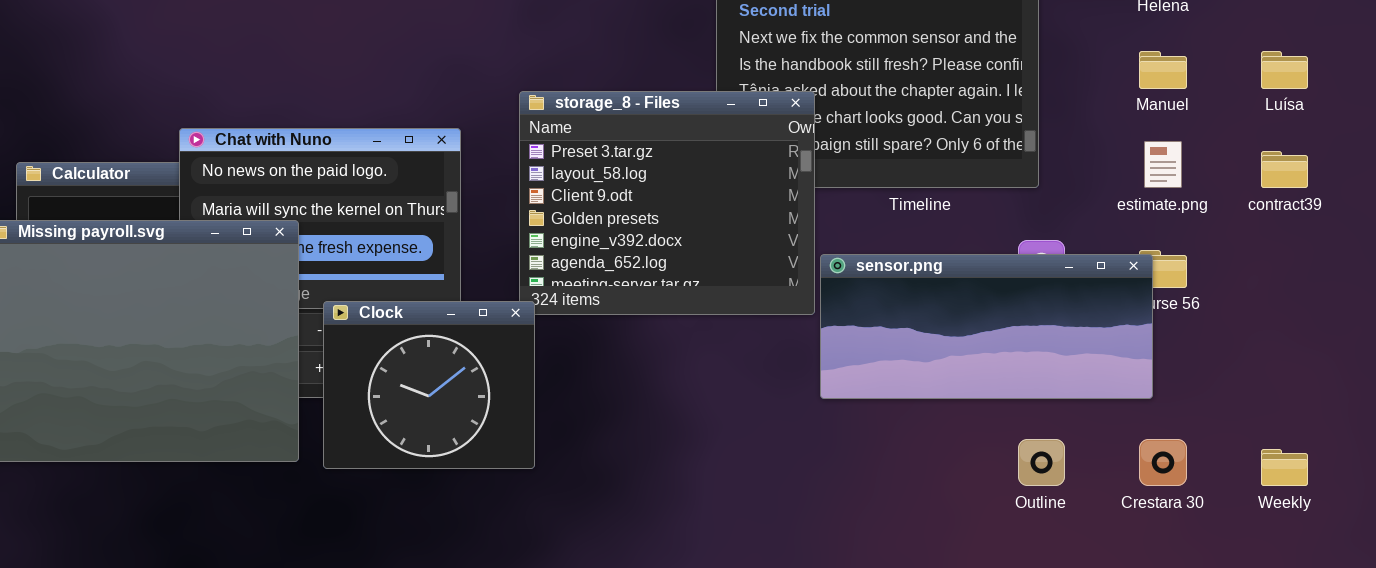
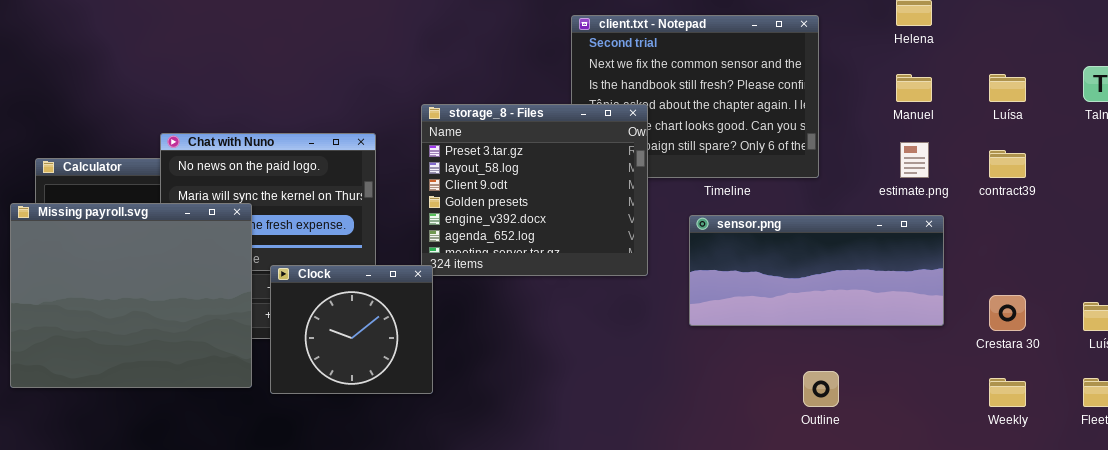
sensor.png: [820,254,1153,399] -> [689,215,944,326], moved
Crestara 30: [1139,439,1187,486] -> [989,295,1026,331], moved

